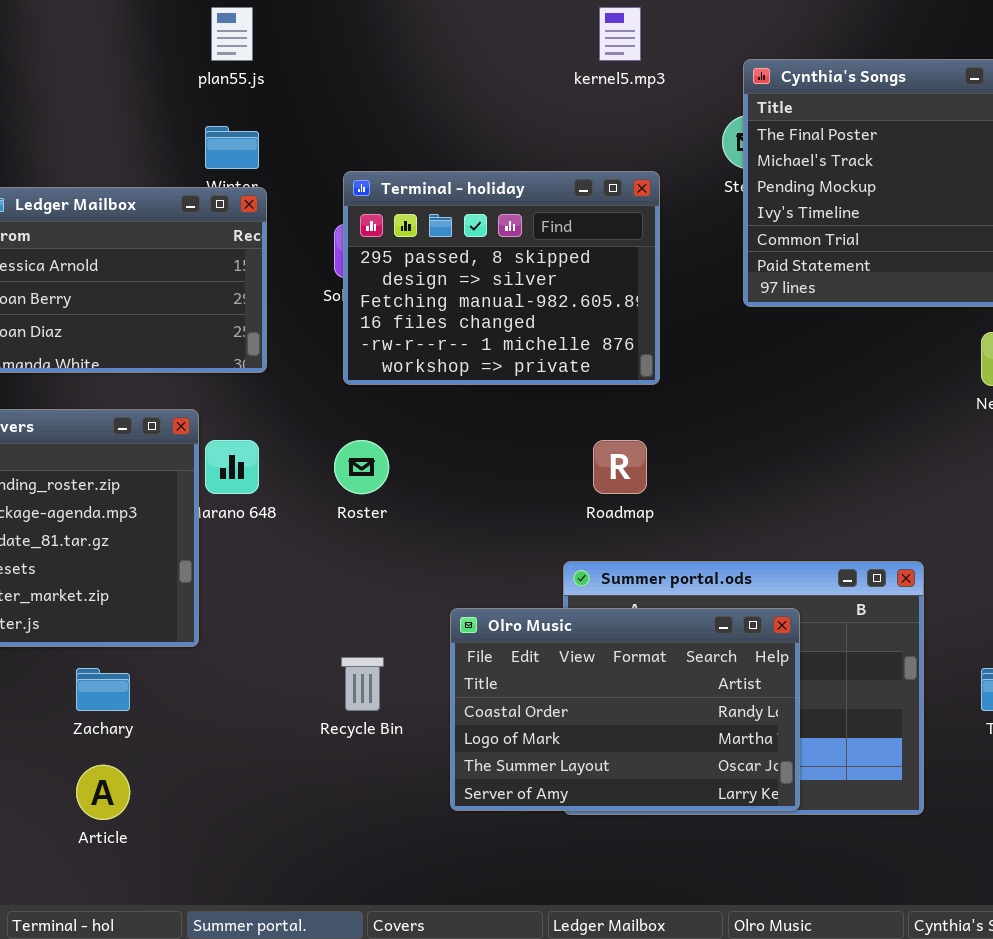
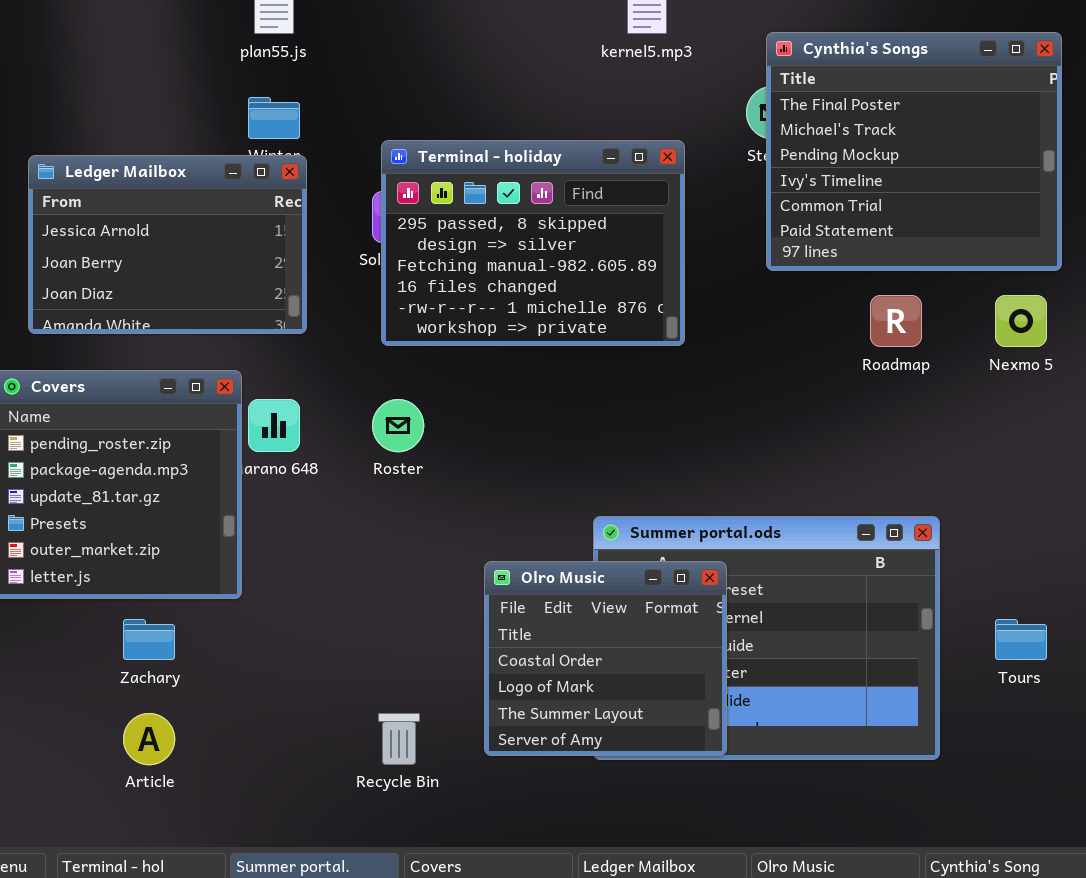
Roadmap: [593,440,647,494] -> [870,295,922,347], moved
Olro Music: [450,608,800,811] -> [484,561,727,756], resized
Recycle Bin: [341,657,384,711] -> [378,713,420,765], moved

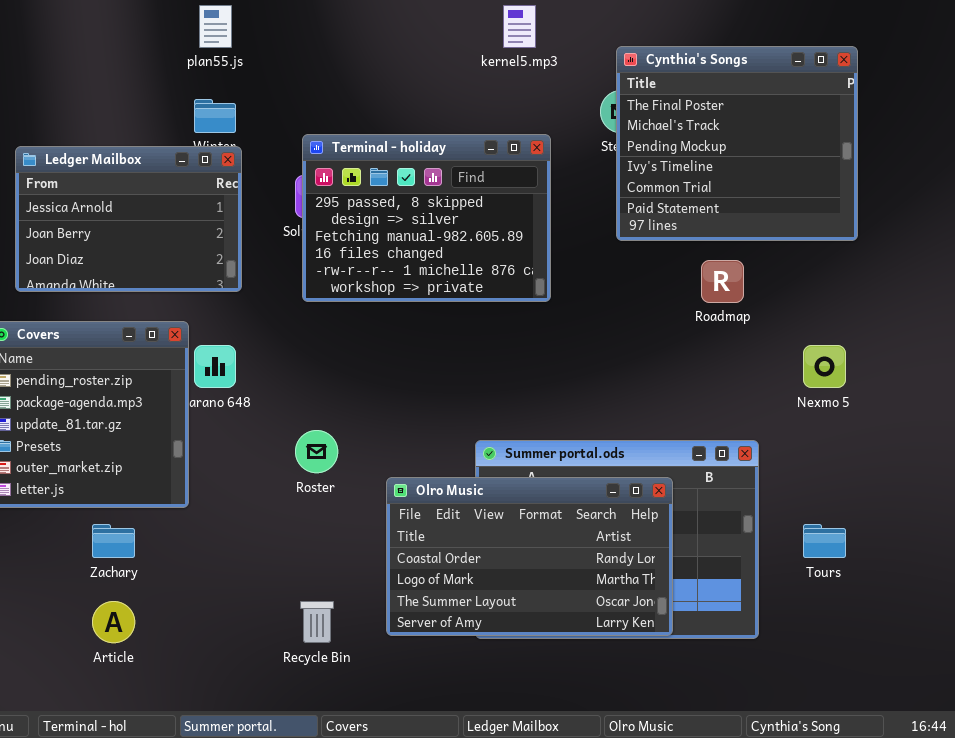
Nexmo 5: [995,295,1047,347] -> [803,345,846,388], moved
Roster: [372,399,424,452] -> [295,430,338,473], moved
Olro Music: [484,561,727,756] -> [386,477,673,636], resized

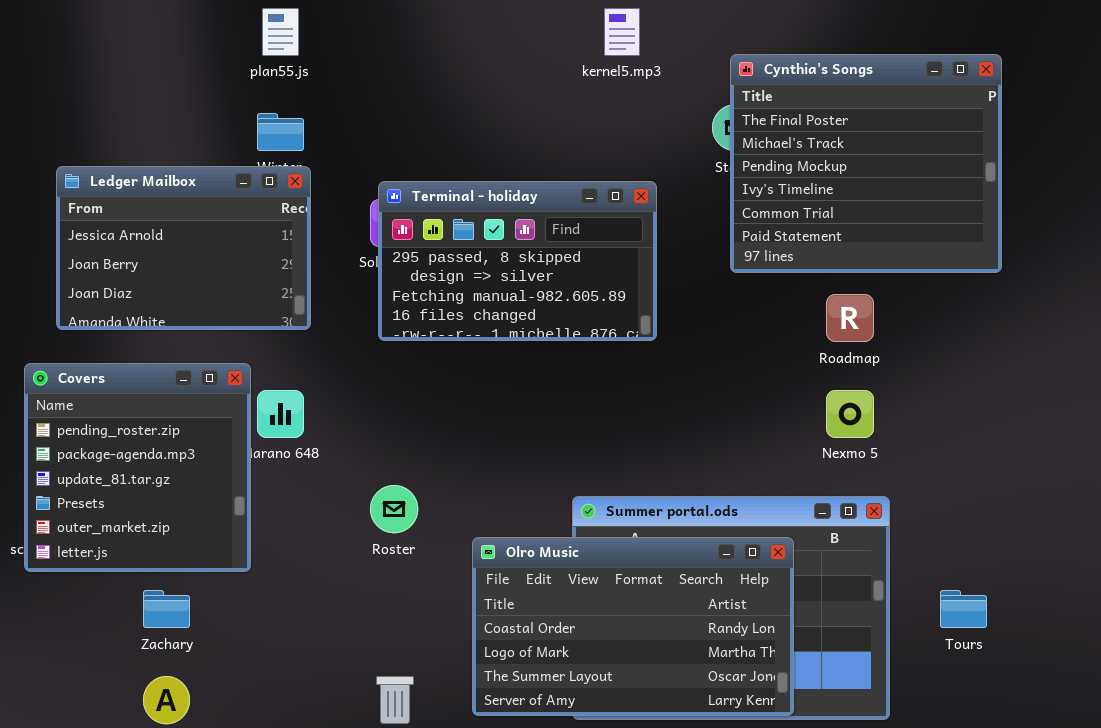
Terminal - holiday: [302,134,551,302] -> [378,181,657,341], resized
Nexmo 5: [803,345,846,388] -> [826,390,874,438], moved

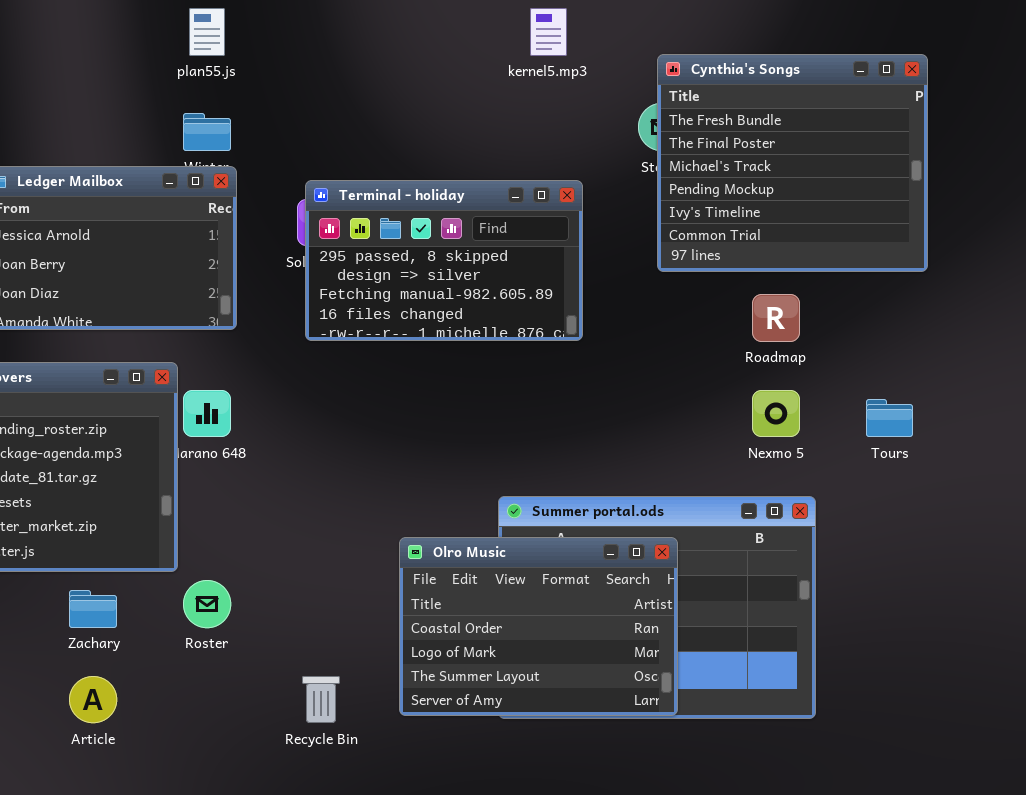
Cynthia's Songs: [730,54,1002,273] -> [657,54,928,272], scrolled up 1 row
Roster: [370,485,418,533] -> [183,580,231,628], moved
Olro Music: [472,537,794,716] -> [399,537,678,716], resized
Tours: [940,590,987,628] -> [866,399,913,437], moved

